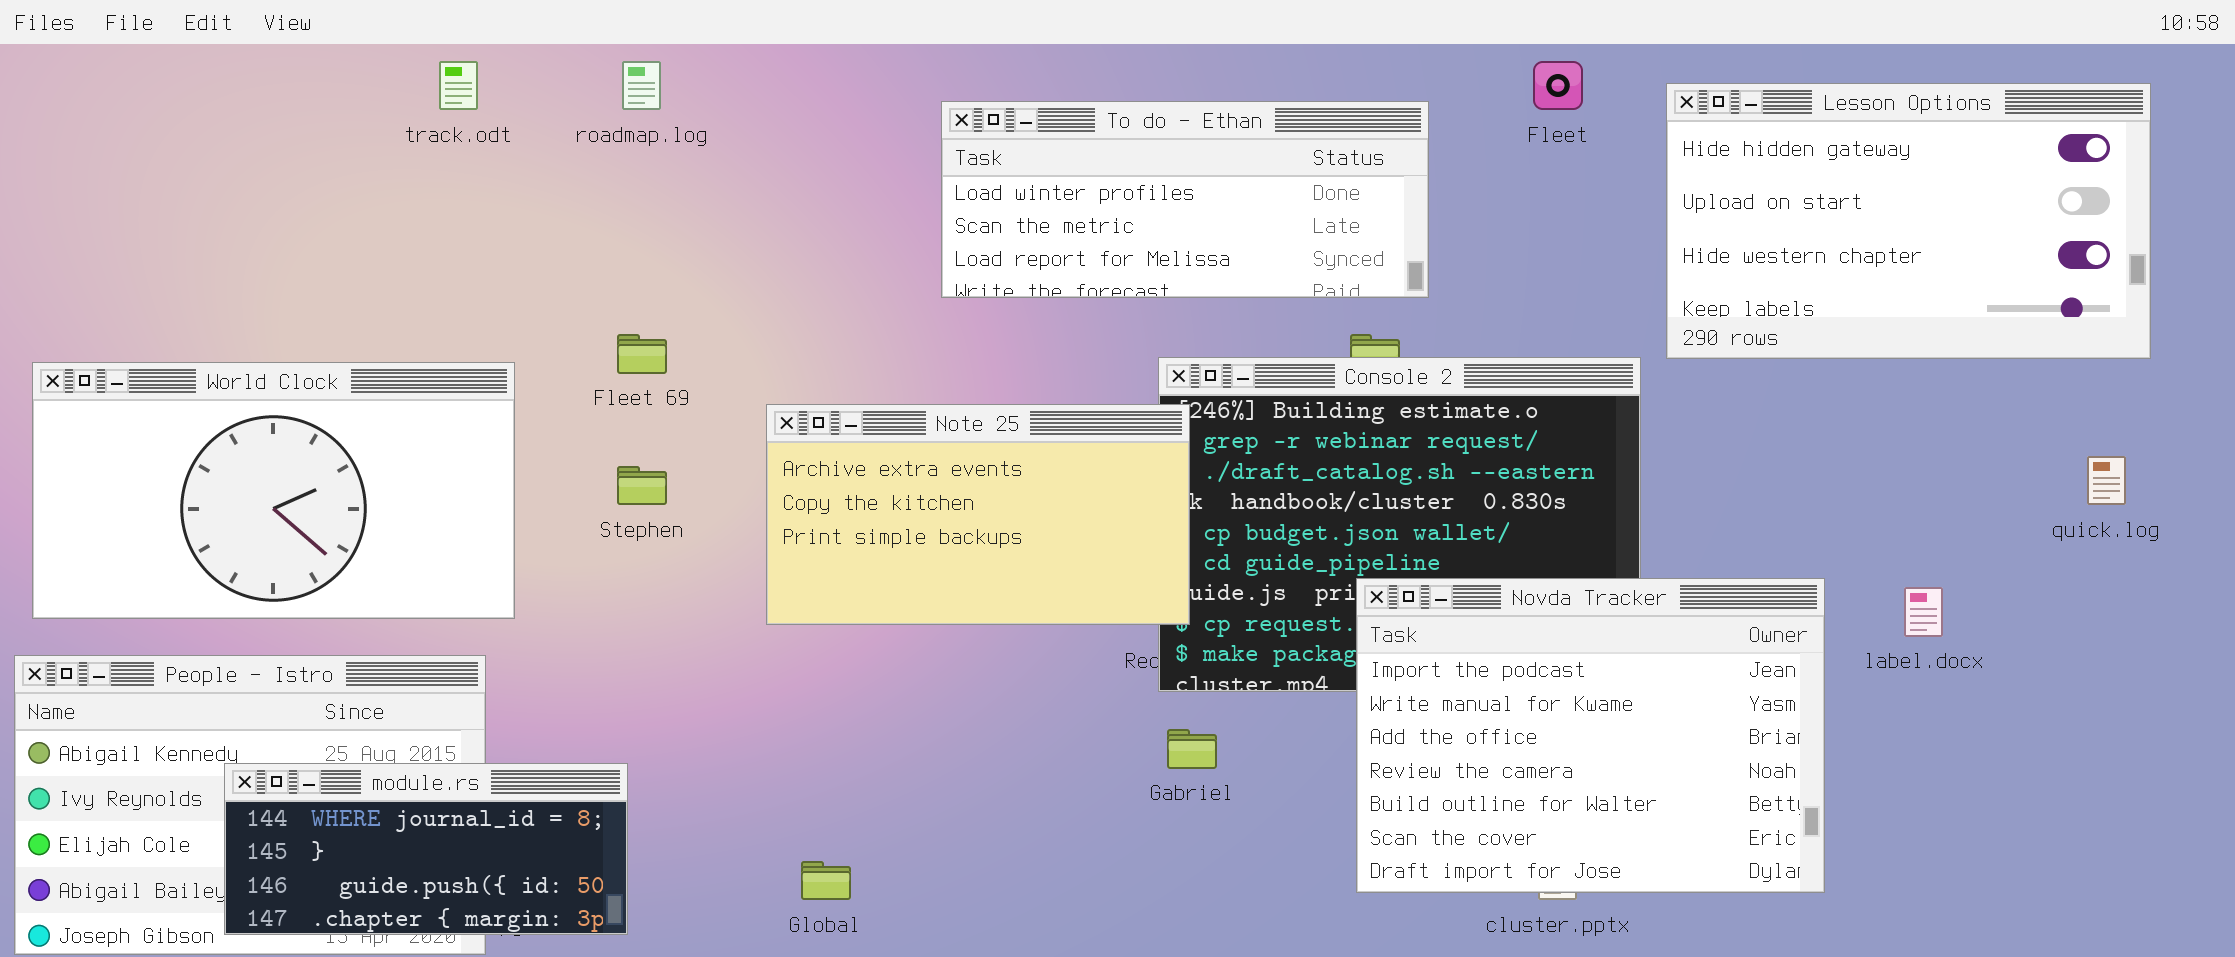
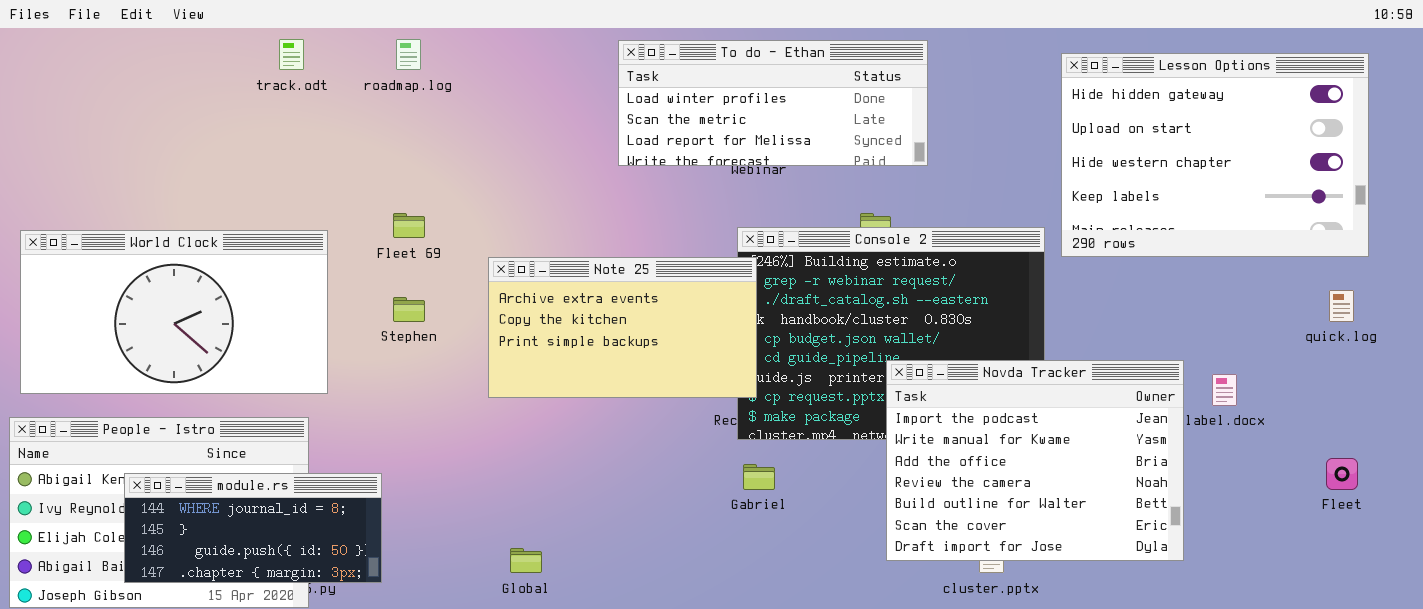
Fleet: [1533,61,1583,110] -> [1326,458,1358,490], moved
Lesson Options: [1666,83,2151,359] -> [1061,53,1369,257], resized
To do - Ethan: [941,101,1429,298] -> [618,40,928,166], moved
Novda Tracker: [1356,578,1825,893] -> [886,360,1184,561], moved
module.rs: [224,763,628,935] -> [124,473,382,583], moved

